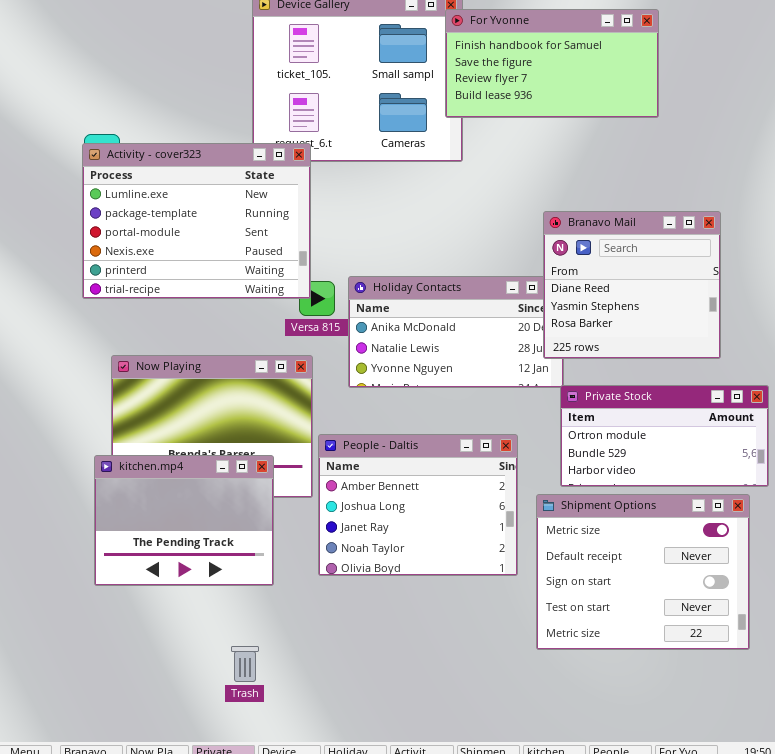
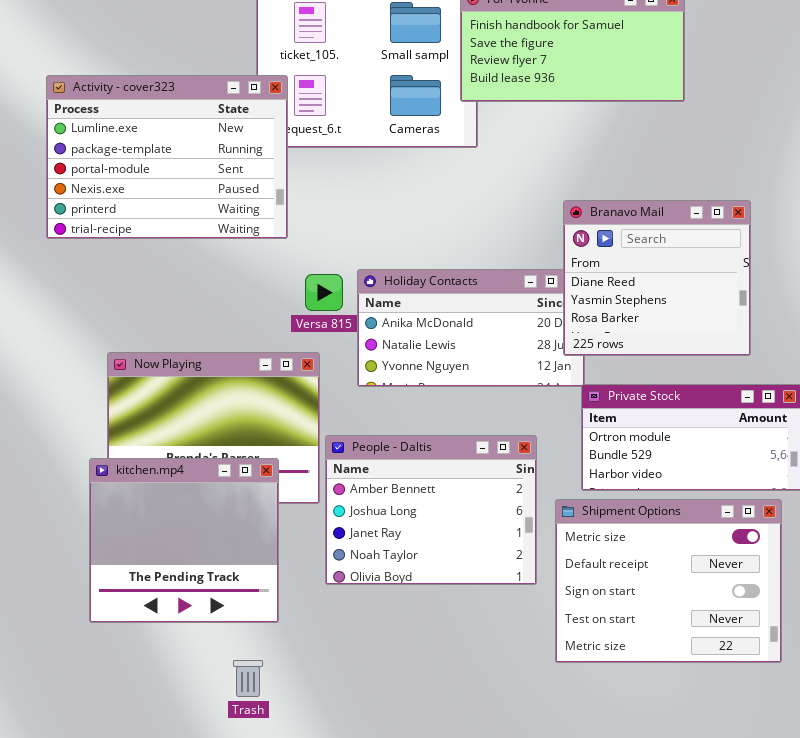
Activity - cover323: [82,143,311,299] -> [46,75,288,239], moved
kitchen.mp4: [94,455,274,586] -> [89,458,279,623], resized

